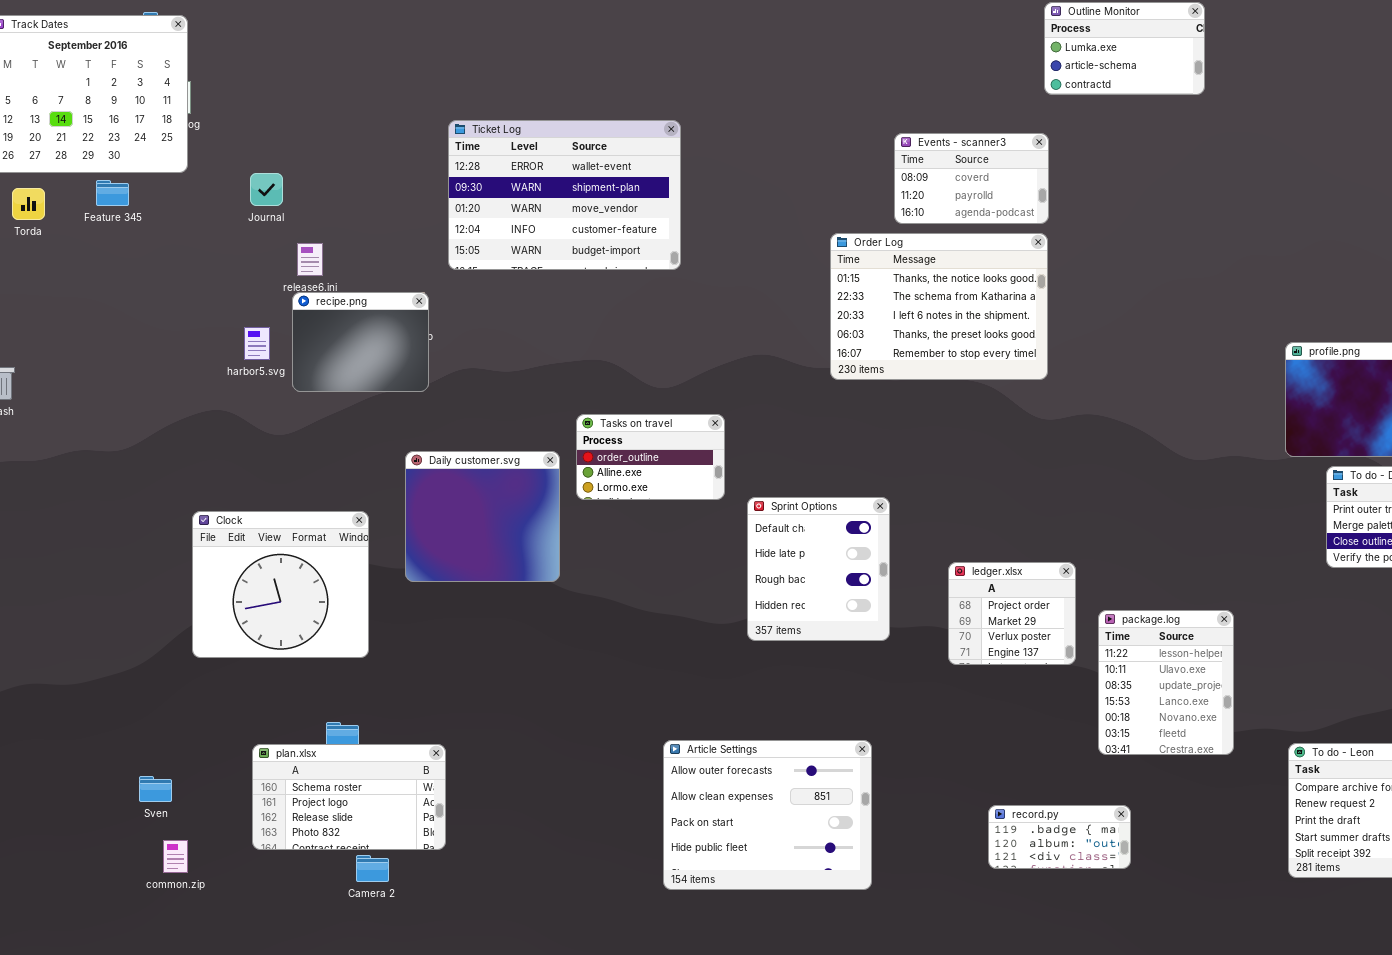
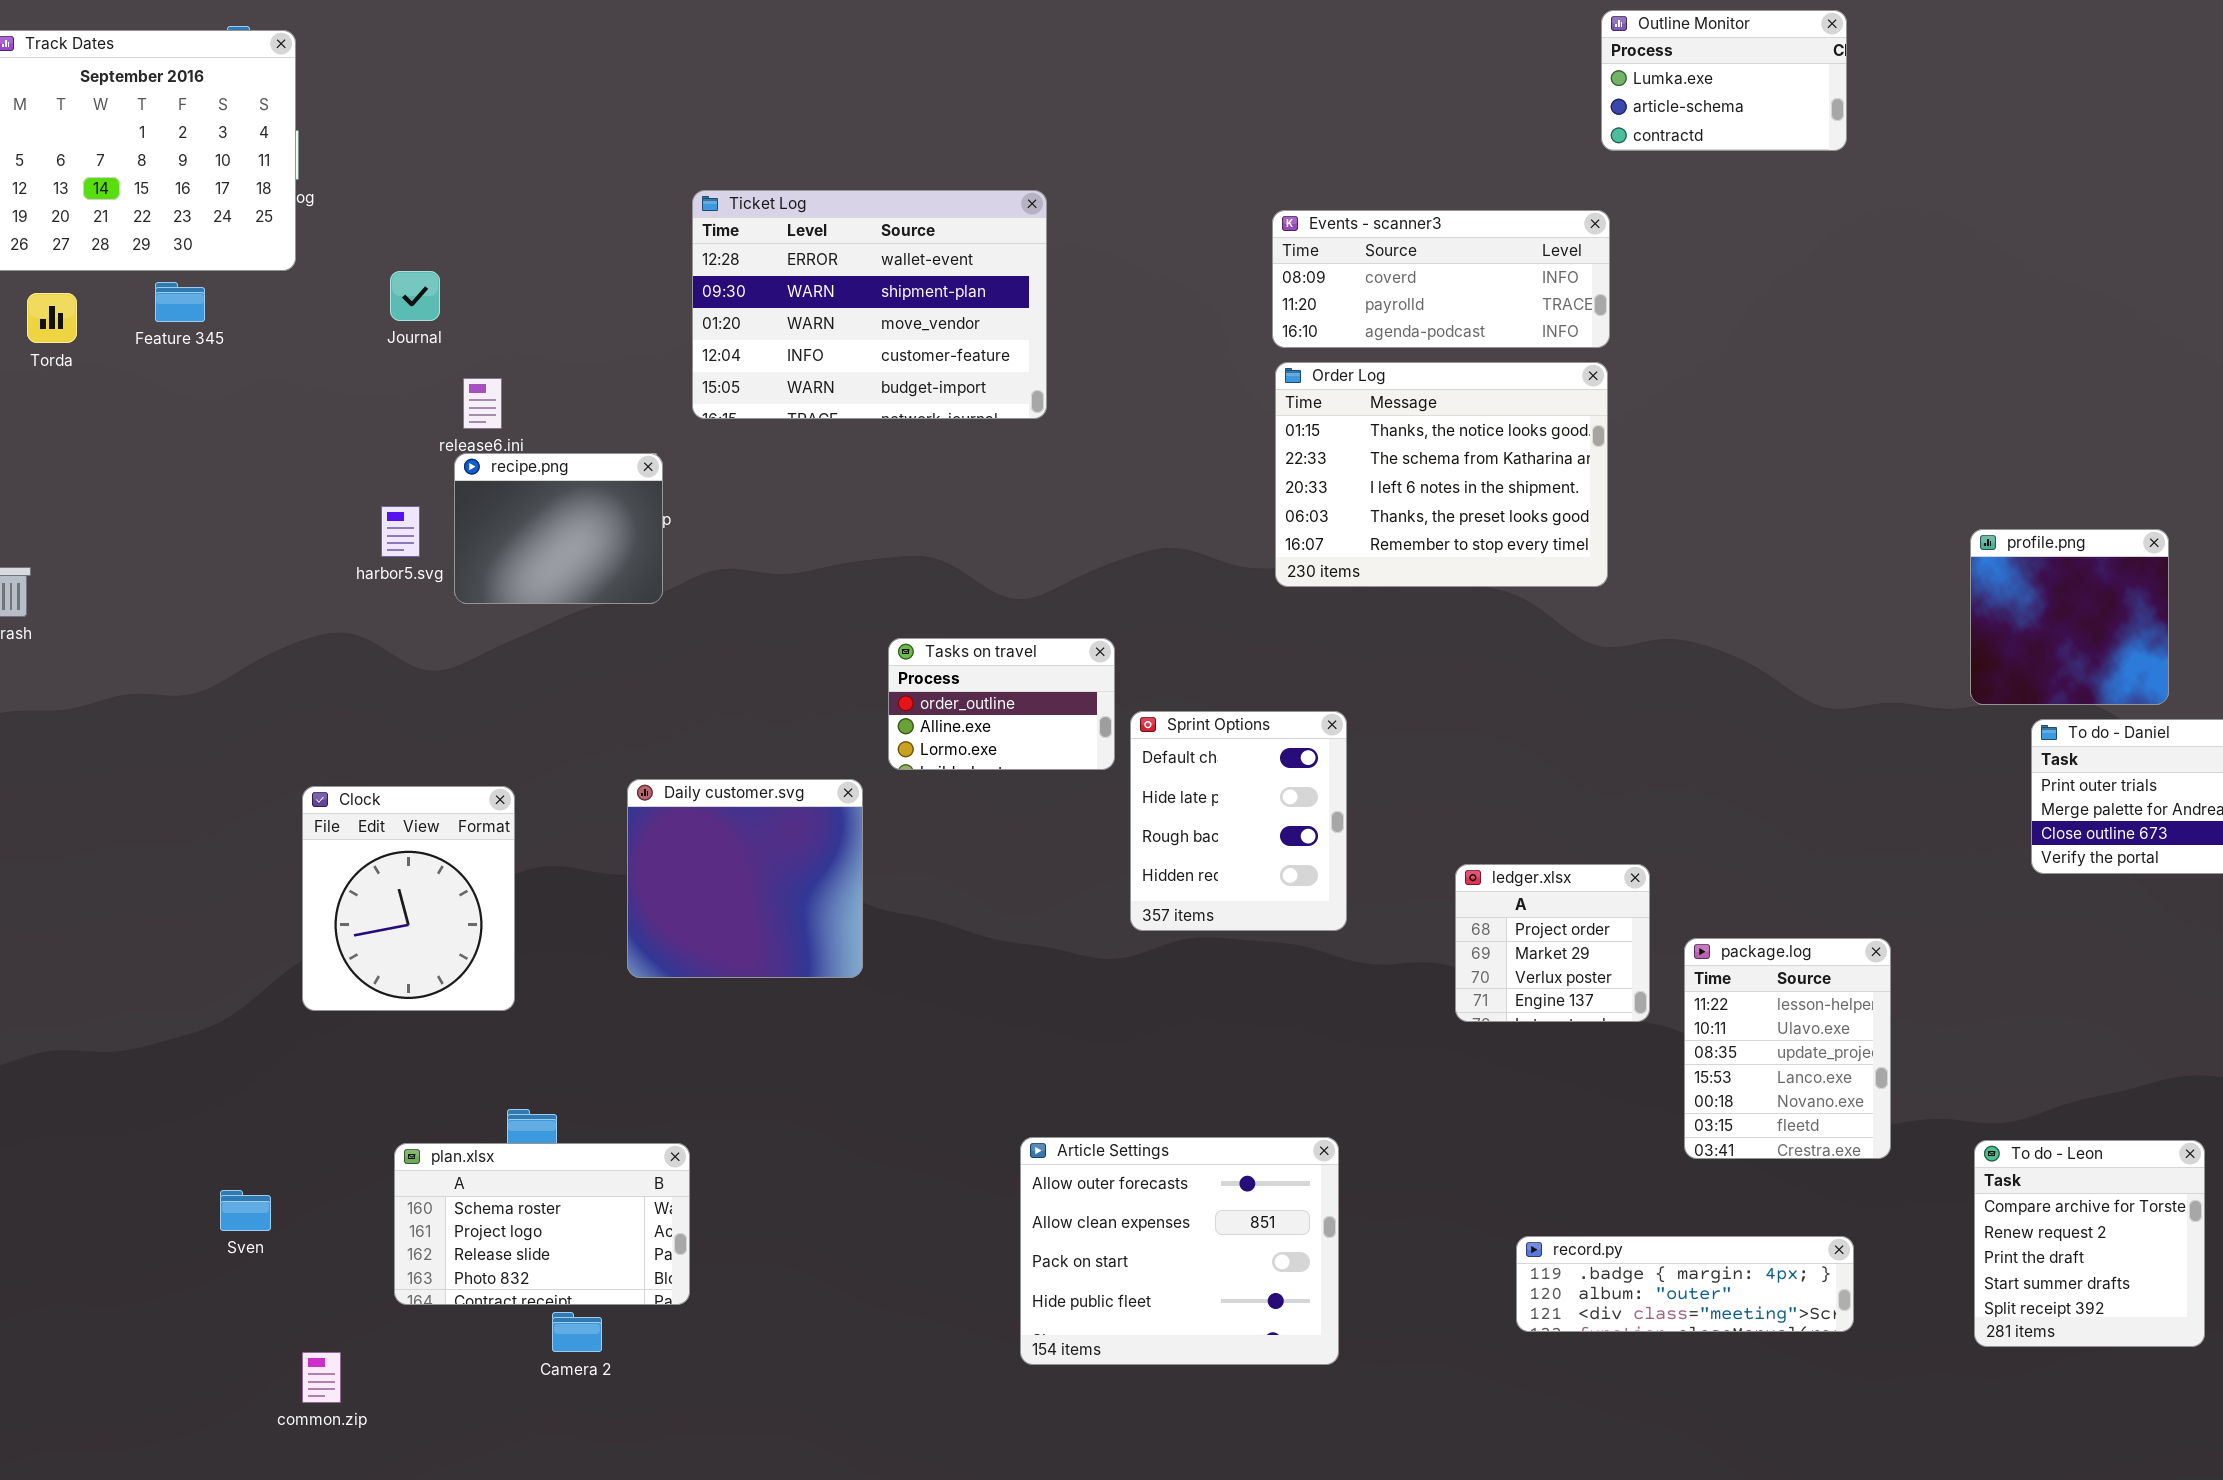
Events - scanner3: [894,133,1049,224] -> [1272,210,1610,348], resized
Daily customer.svg: [405,451,560,582] -> [627,779,863,978], moved
Sprint Options: [747,497,890,641] -> [1130,711,1347,931], moved
Clock: [192,511,369,658] -> [302,786,515,1011], resized
record.py: [988,805,1131,869] -> [1516,1236,1854,1332], resized
common.zip: [163,840,188,873] -> [302,1352,341,1403], moved

